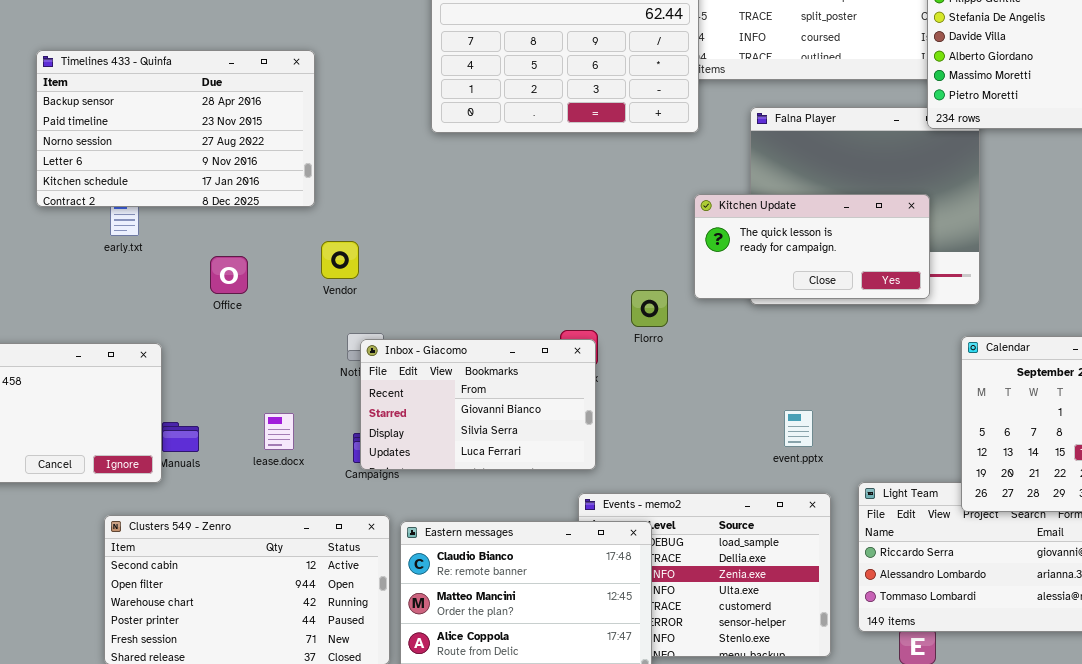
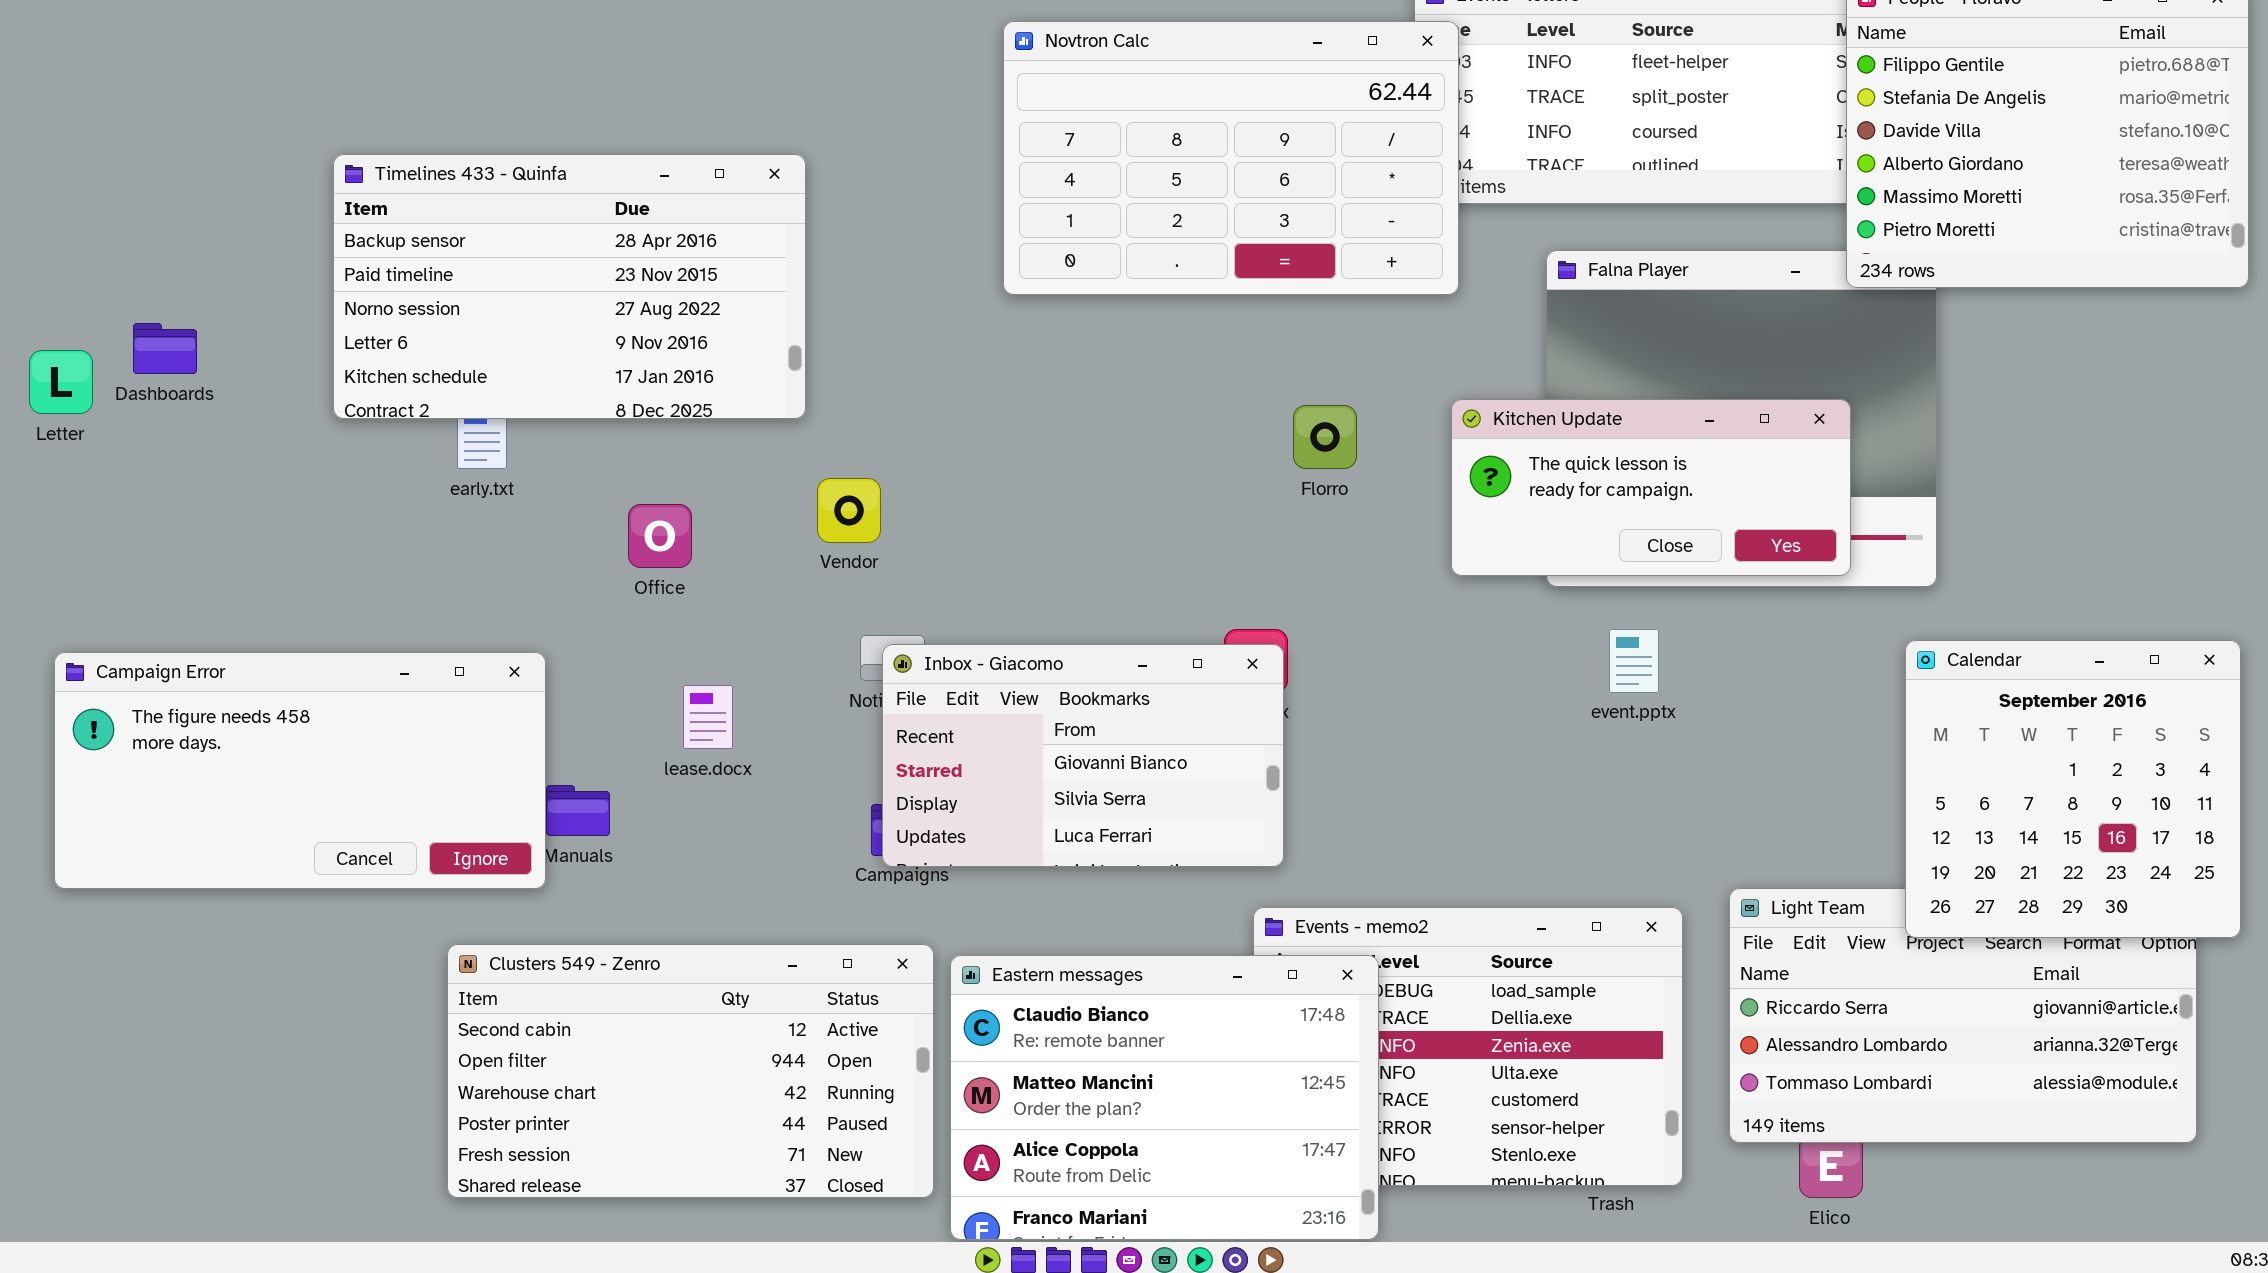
Florro: [631,290,668,327] -> [1293,405,1357,469], moved
event.pptx: [784,410,813,447] -> [1609,629,1659,693], moved
lease.docx: [264,413,294,450] -> [683,685,733,749], moved

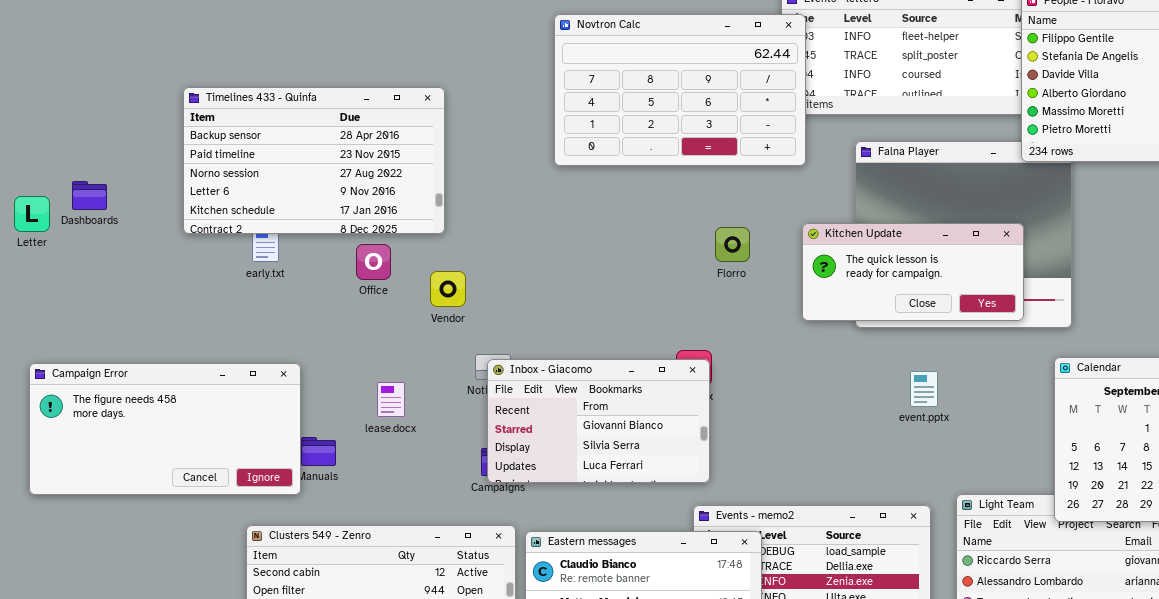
Vendor: [817,478,881,543] -> [430,271,466,307], moved
Office: [628,504,692,568] -> [356,244,391,280], moved
event.pptx: [1609,629,1659,693] -> [910,371,938,407], moved

